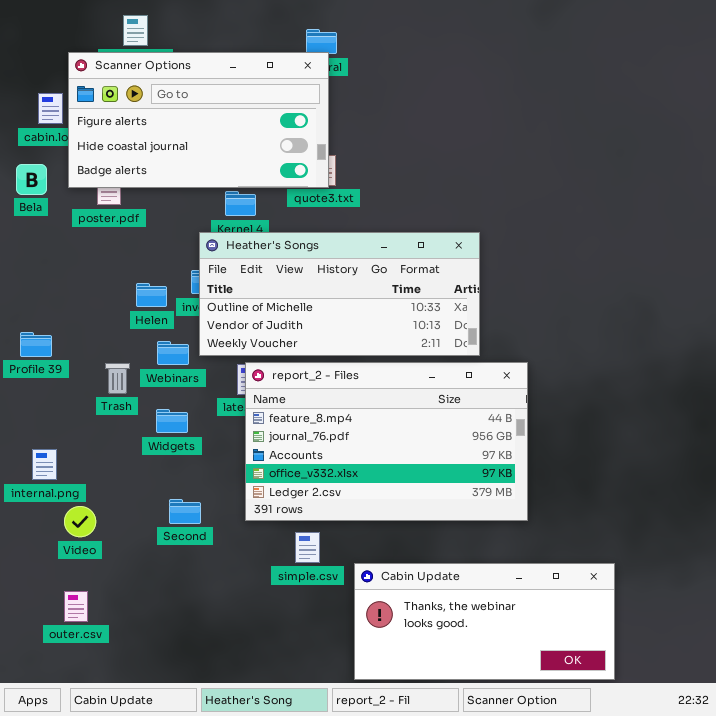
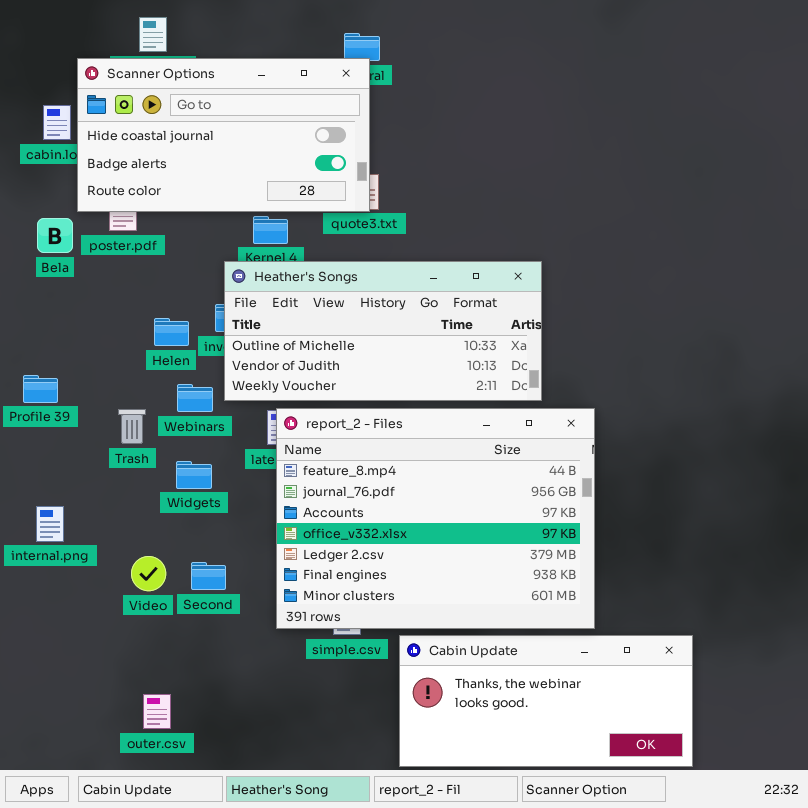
Scanner Options: [68,52,329,188] -> [77,58,370,212], scrolled down 1 row
Bela: [16,164,47,195] -> [37,218,73,253], moved
report_2 - Files: [245,362,528,521] -> [276,408,595,629], resized
Video: [64,506,96,537] -> [131,556,166,591], moved
outer.csv: [64,591,88,622] -> [143,694,171,729], moved

